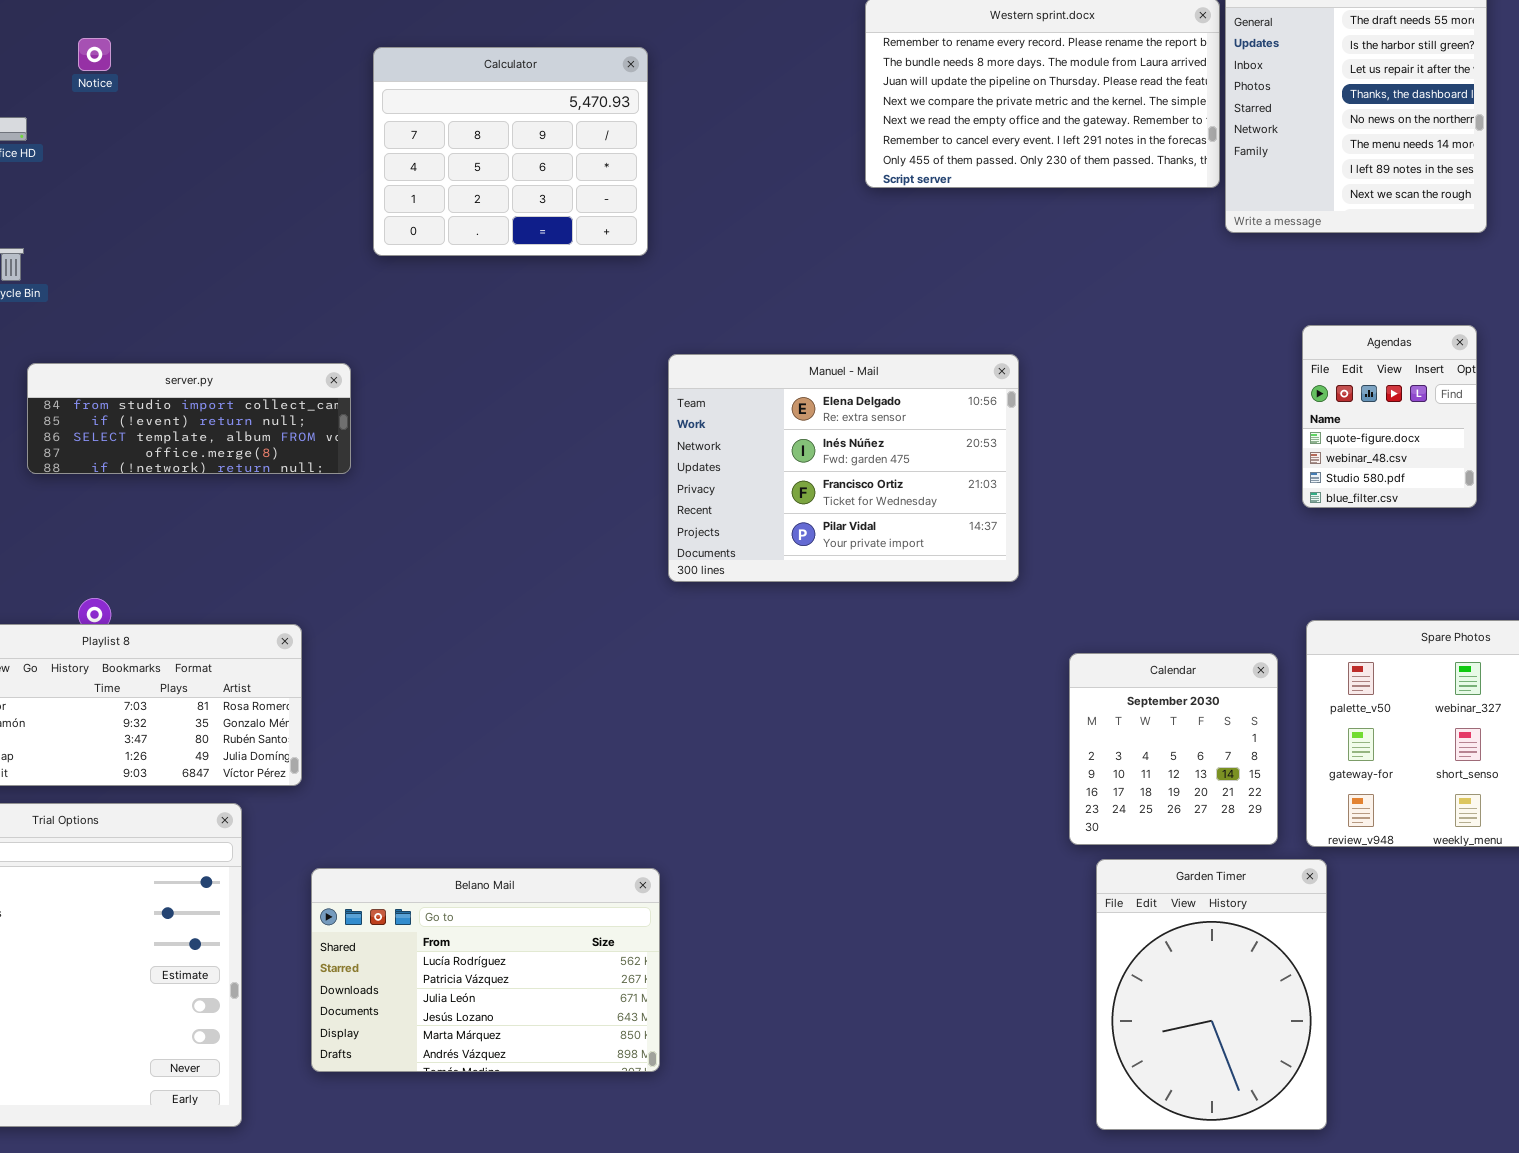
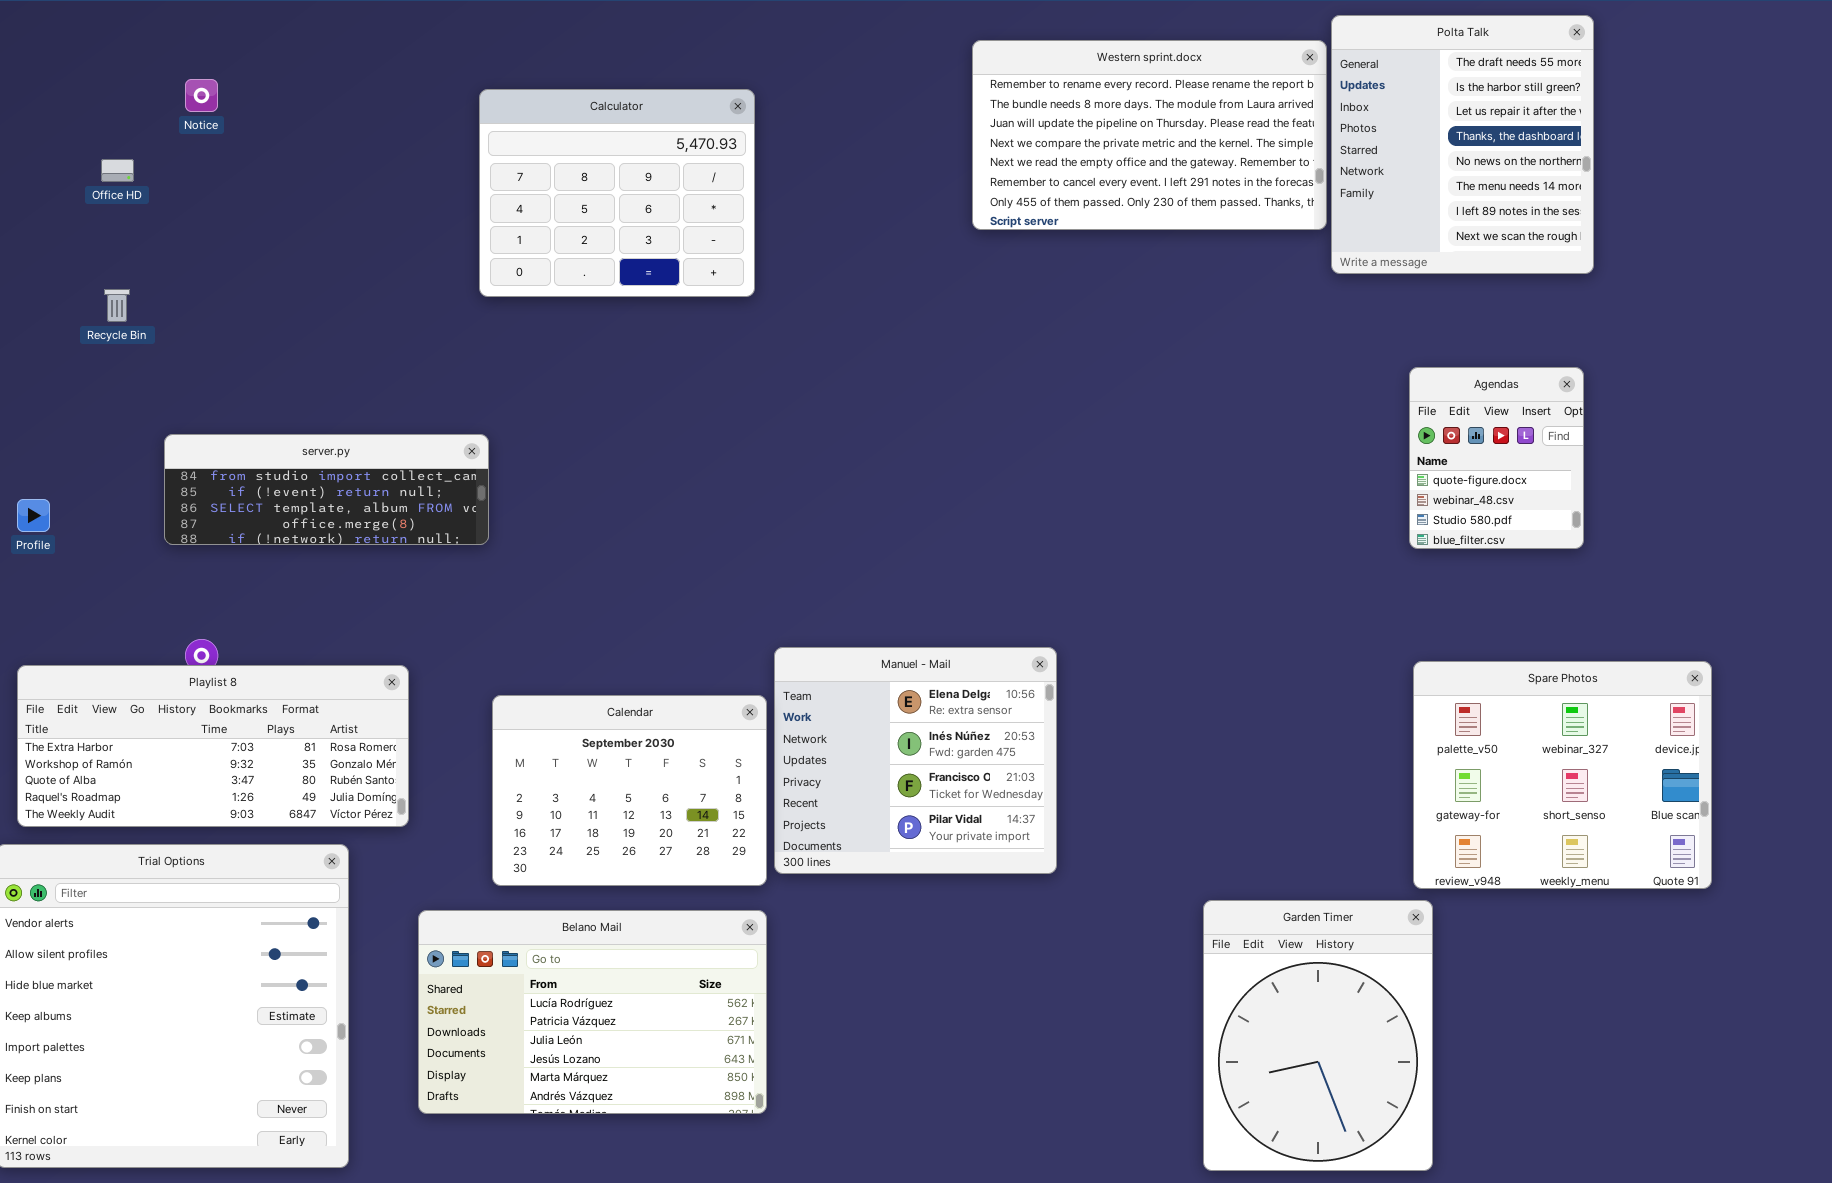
Manuel - Mail: [668,354,1019,582] -> [774,647,1057,874], moved, resized
server.py: [27,363,351,474] -> [164,434,489,545], moved
Calendar: [1069,653,1278,845] -> [492,695,767,886], moved, resized

